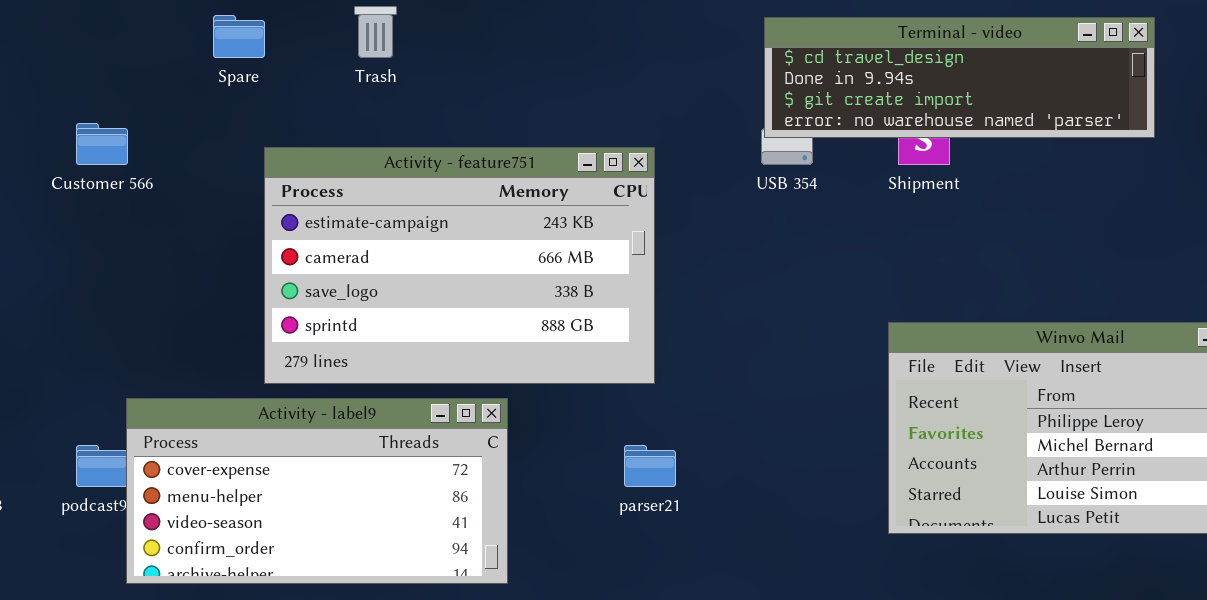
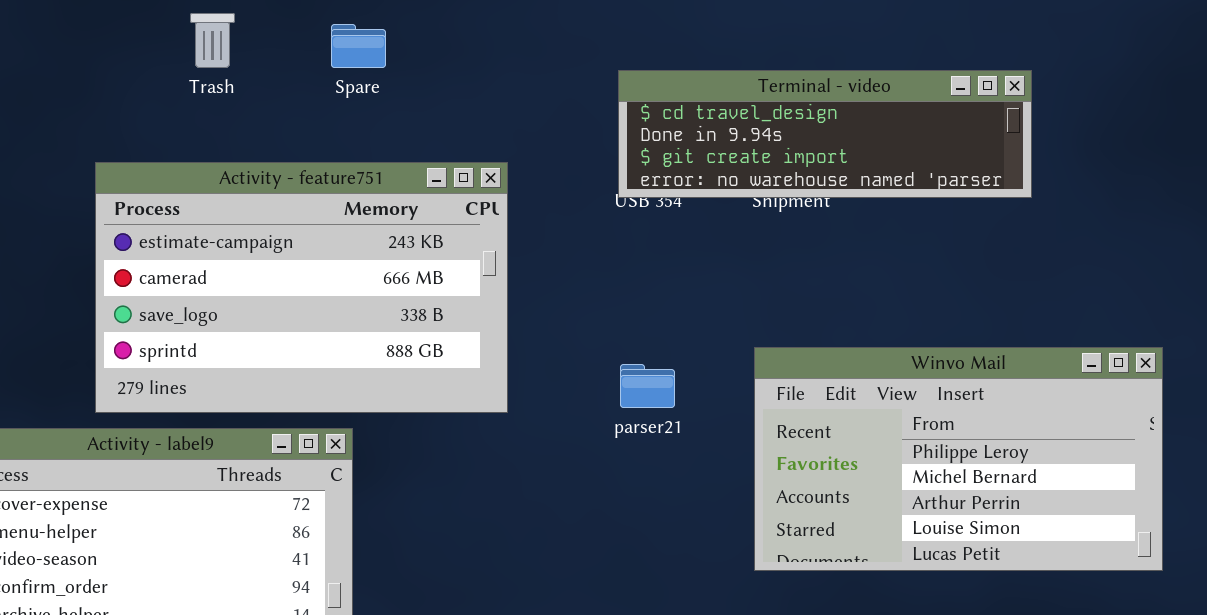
Spare: [213,15,265,58] -> [331,24,386,68], moved
Terminal - video: [764,17,1155,138] -> [618,70,1032,198], moved
parser21: [624,445,676,487] -> [620,364,675,408], moved

